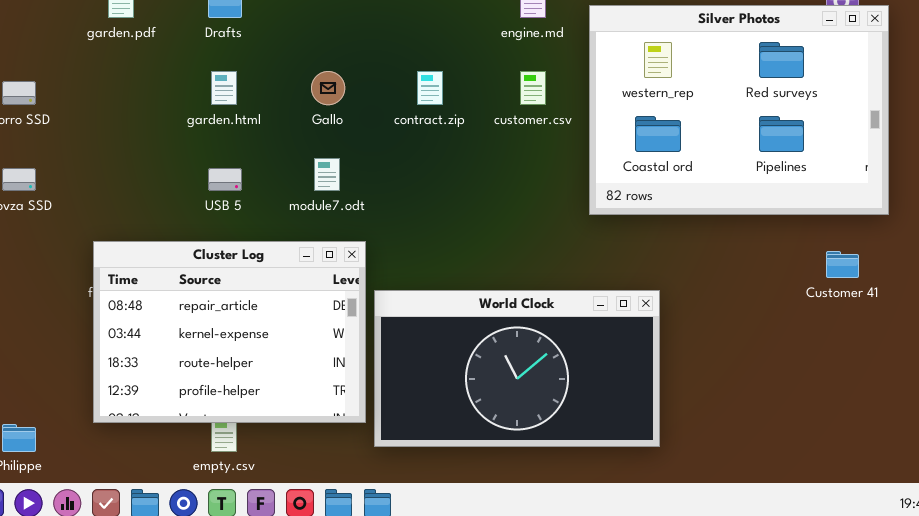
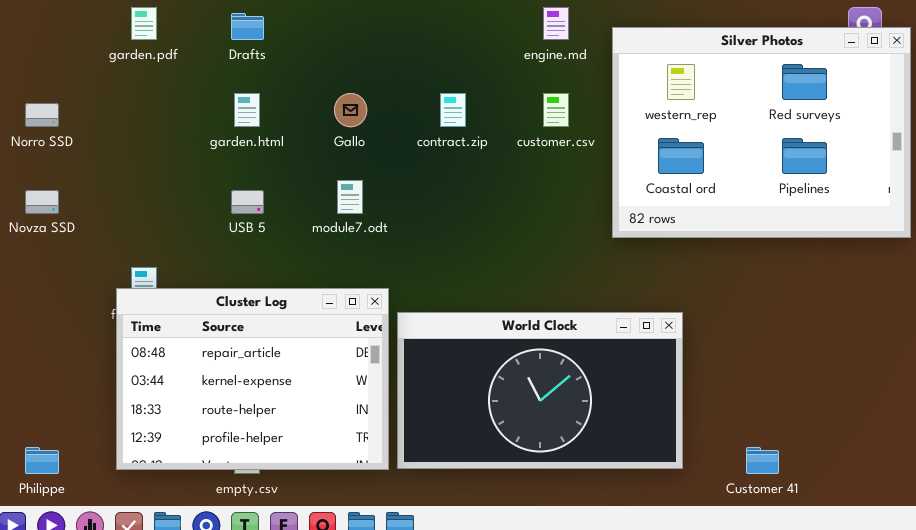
Cluster Log: [93,241,366,423] -> [116,288,389,470], moved
Customer 41: [826,251,859,278] -> [746,447,779,474], moved

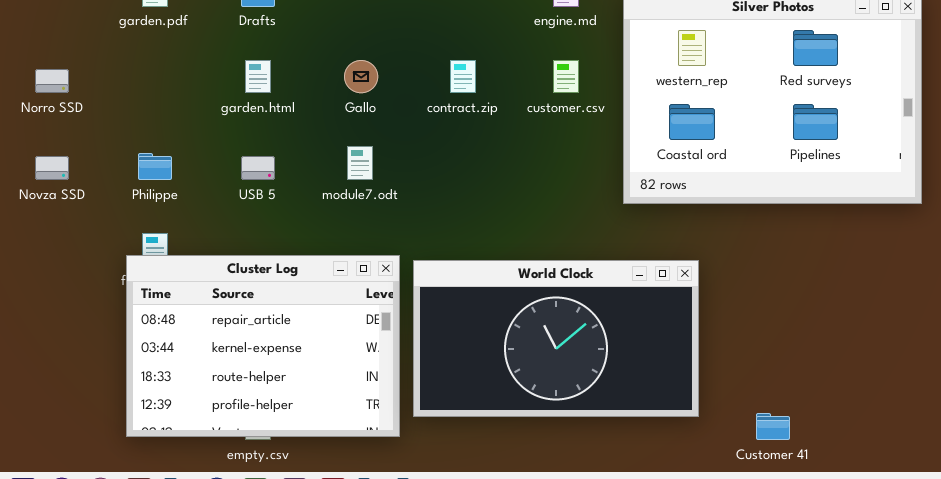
World Clock: [397,312,683,469] -> [413,260,699,417], moved
Philippe: [25,447,59,474] -> [138,153,172,180], moved

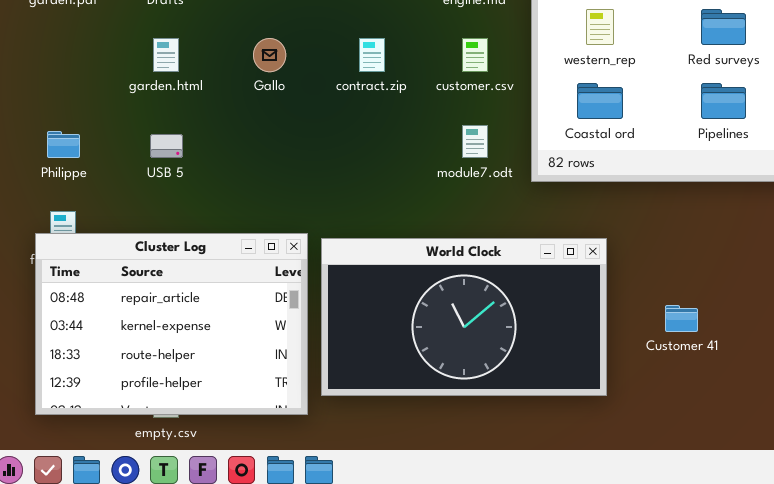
module7.odt: [347,146,373,180] -> [462,125,488,158], moved
Customer 41: [756,413,790,440] -> [665,305,698,332], moved

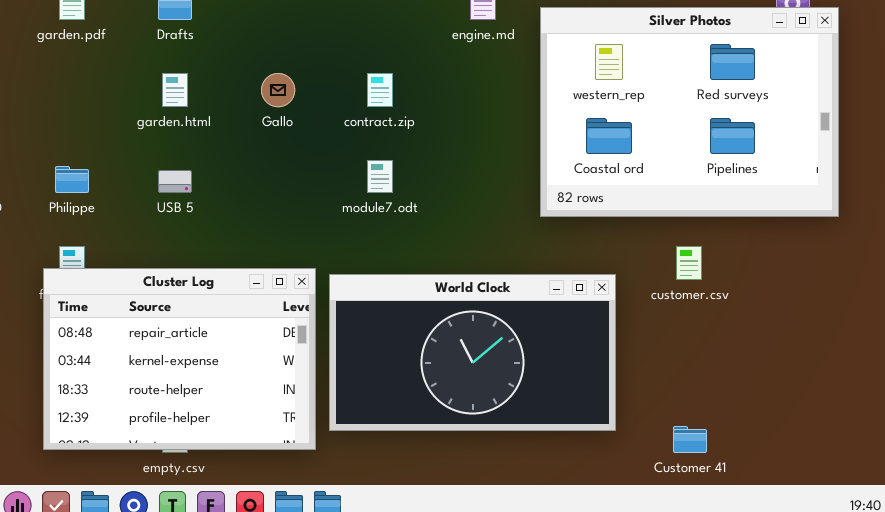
customer.csv: [462,38,488,72] -> [676,246,702,280], moved
module7.odt: [462,125,488,158] -> [367,160,393,193], moved
Customer 41: [665,305,698,332] -> [673,426,707,453], moved

